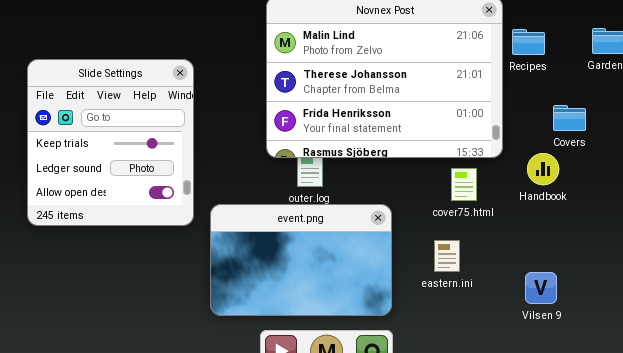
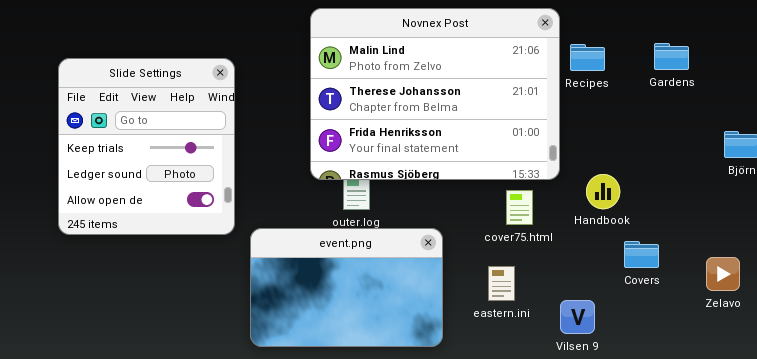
Slide Settings: [27,59,194,226] -> [58,58,235,235], moved
Covers: [553,105,586,131] -> [624,241,659,268], moved
Vilsen 9: [525,272,557,304] -> [560,300,595,334], moved

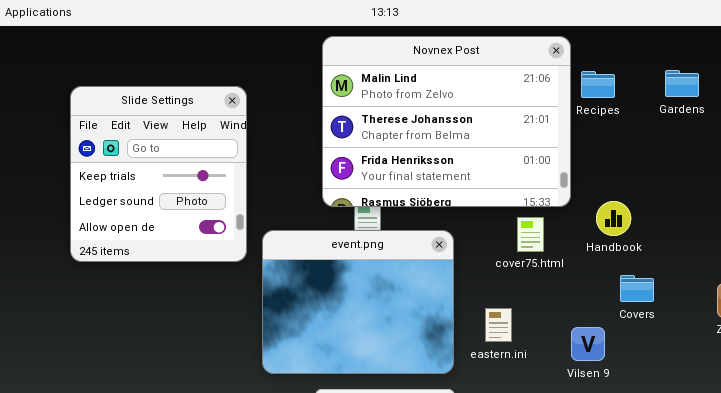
event.png: [250,228,443,347] -> [262,230,454,374], resized
Covers: [624,241,659,268] -> [620,275,654,302], moved
eastern.ini: [488,266,515,301] -> [485,308,512,342], moved

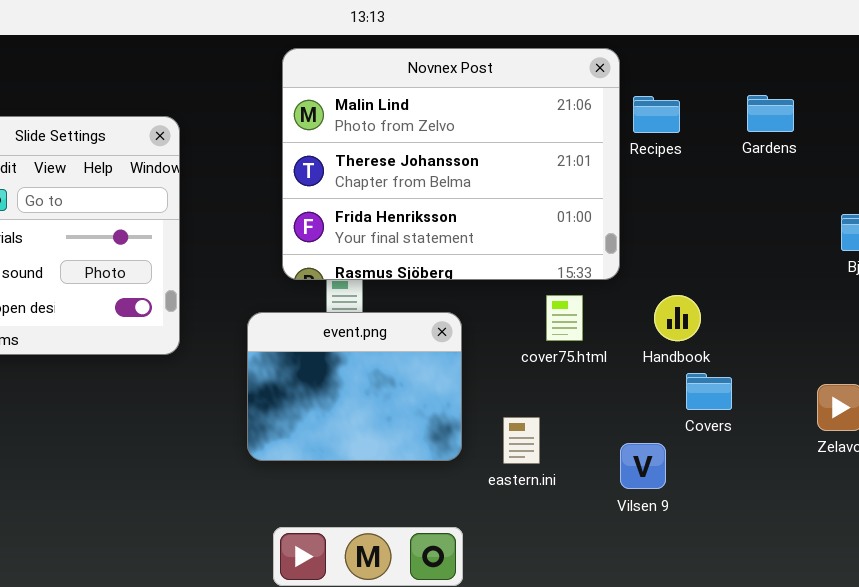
Handbook: [596,201,631,236] -> [654,295,701,341], moved
event.png: [262,230,454,374] -> [247,312,462,461], resized

